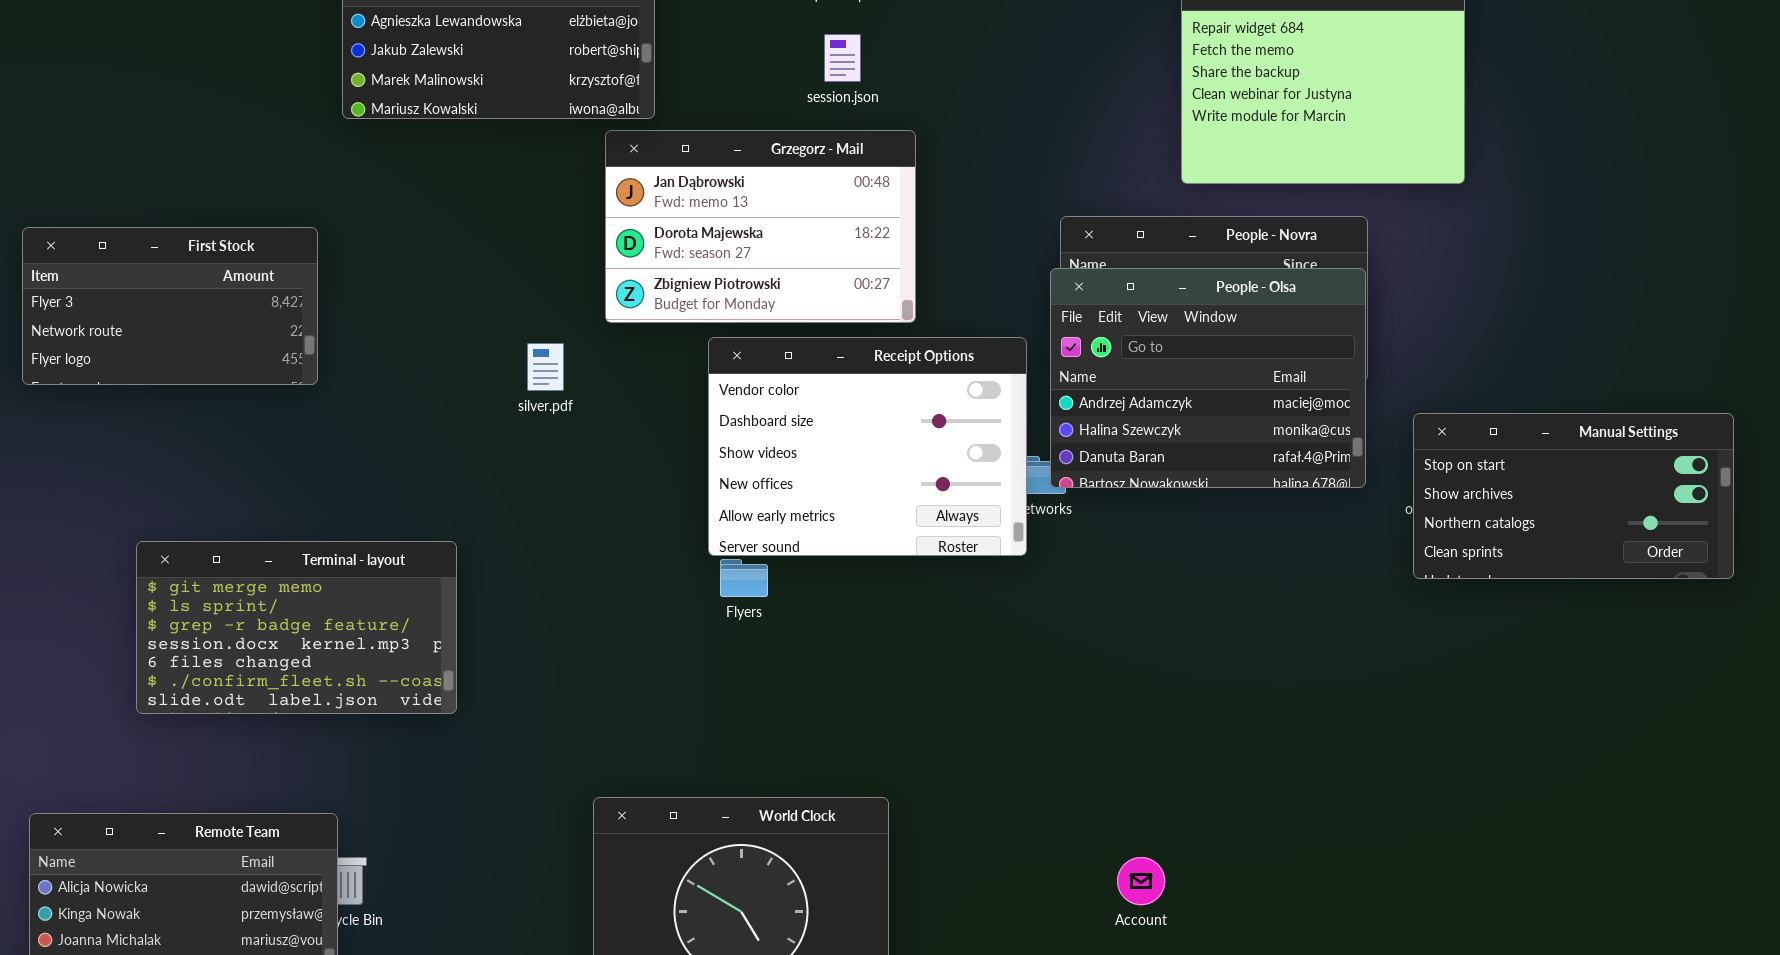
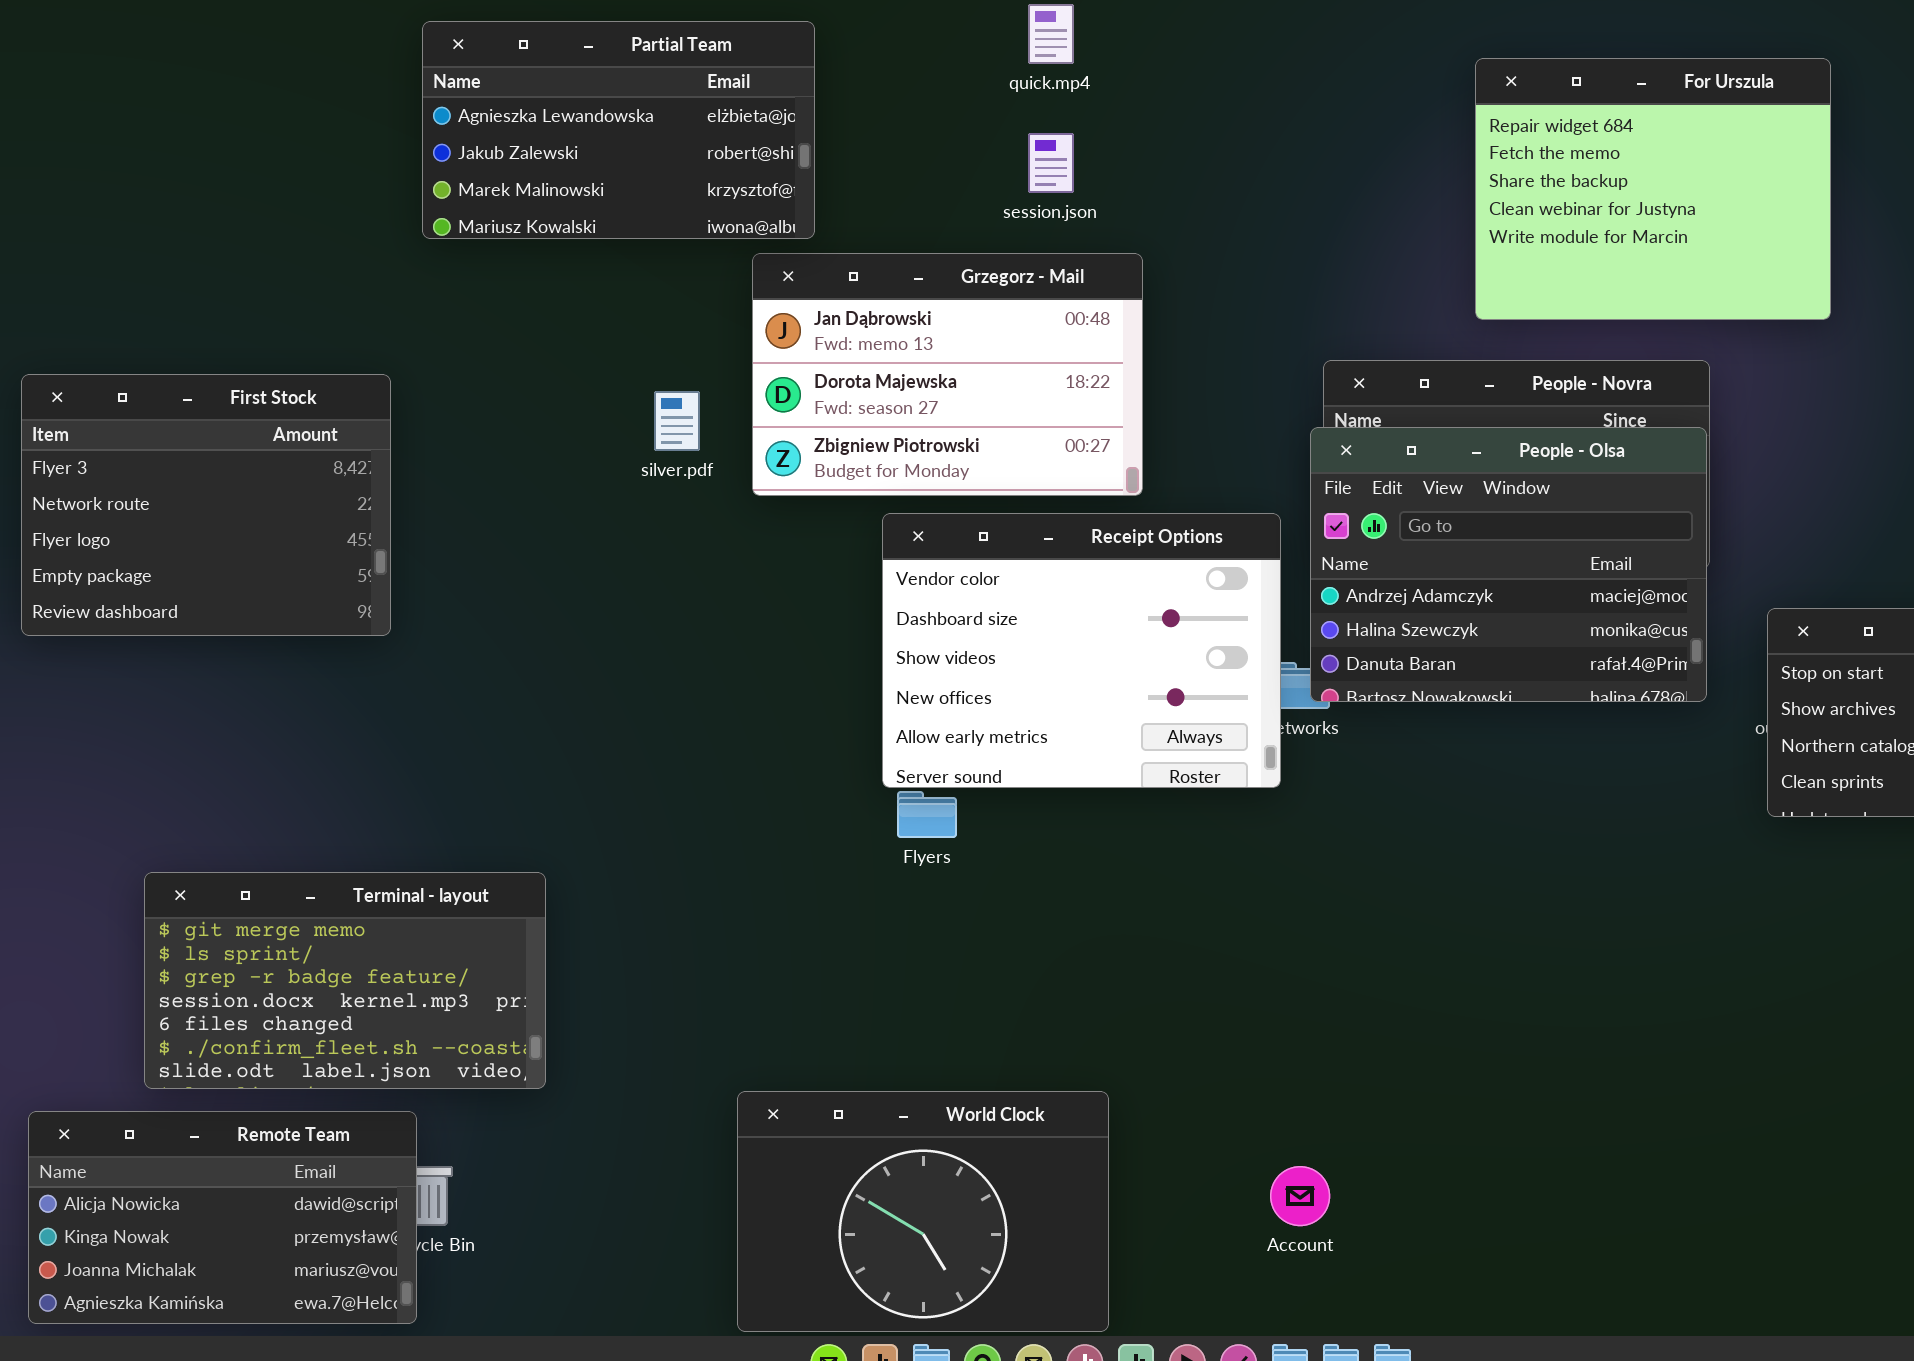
First Stock: [22,227,318,385] -> [21,374,391,636], resized
silver.pdf: [527,343,564,391] -> [654,391,700,451], moved
Terminal - layout: [136,541,457,714] -> [144,872,546,1089], moved
Account: [1117,857,1165,905] -> [1270,1166,1330,1226], moved

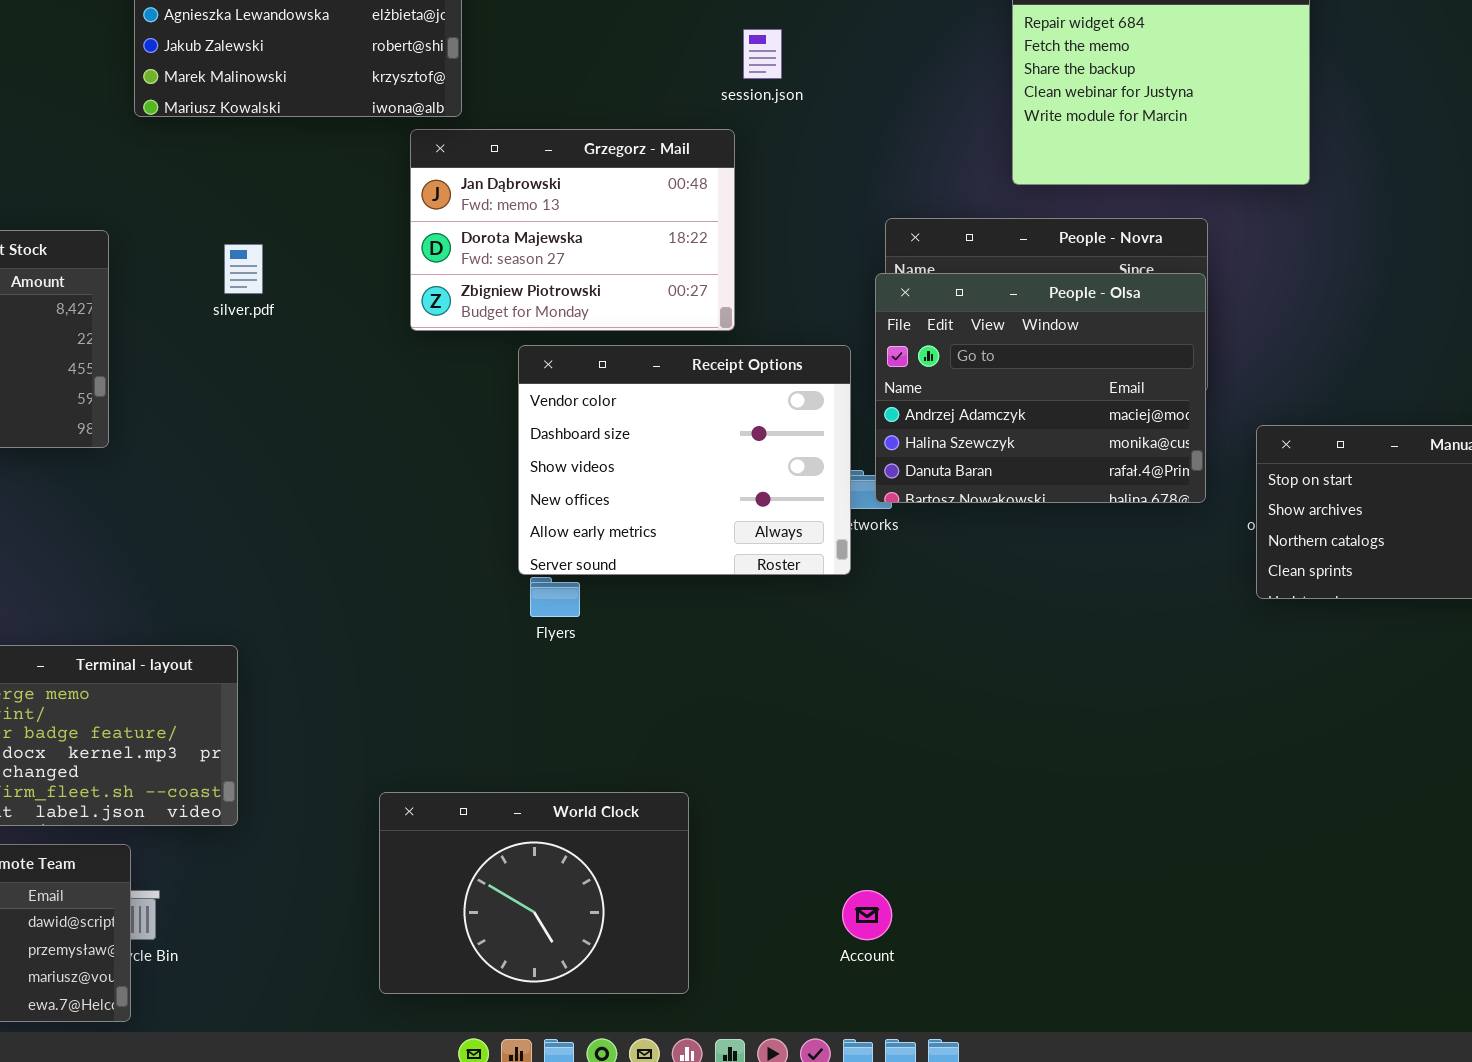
session.json: [1028,133,1074,193] -> [743,29,782,79], moved
silver.pdf: [654,391,700,451] -> [224,244,263,294], moved
World Clock: [737,1091,1109,1332] -> [379,792,689,994], moved

